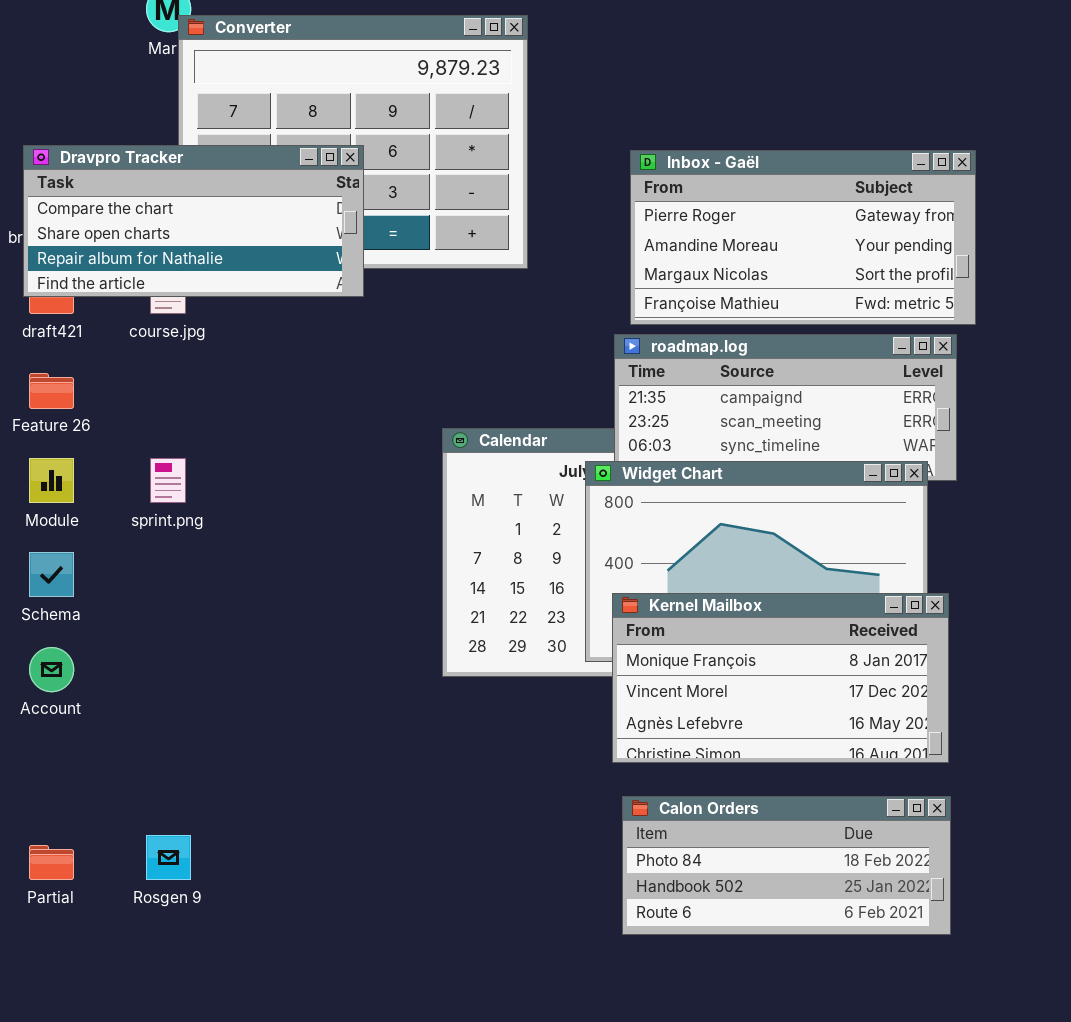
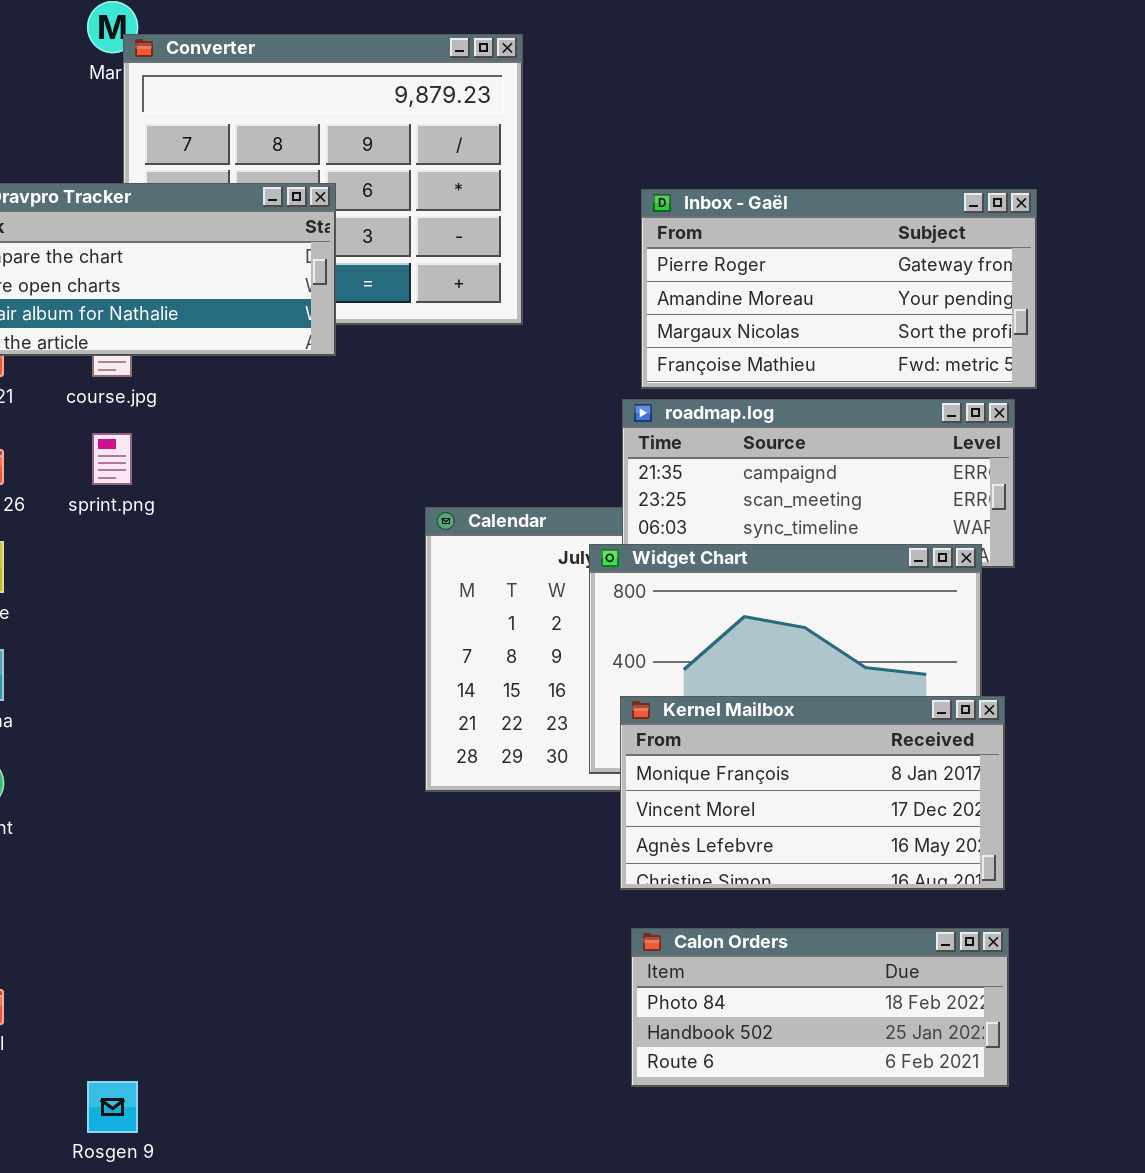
sprint.png: [150,458,186,503] -> [92,433,132,485], moved
Rosgen 9: [146,835,191,880] -> [87,1081,138,1133], moved

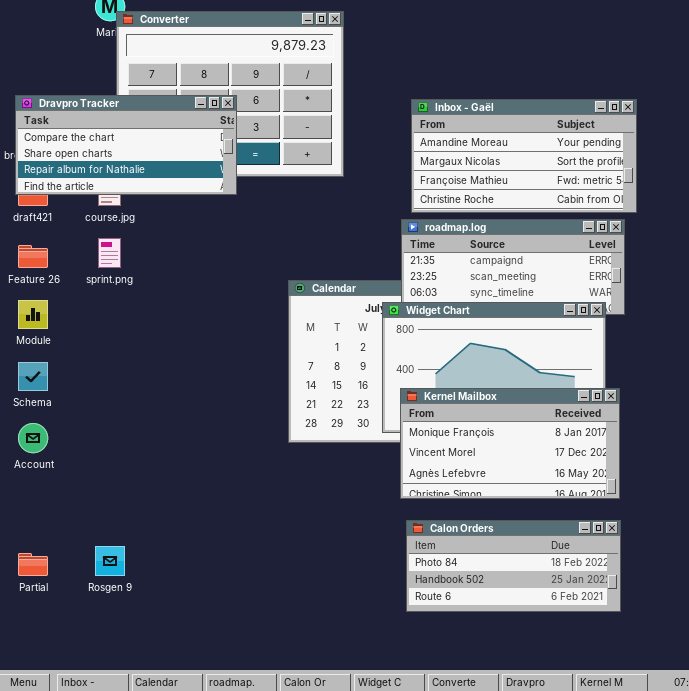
Inbox - Gaël: [641,189,1037,389] -> [411,99,637,213], scrolled down 1 row
Rosgen 9: [87,1081,138,1133] -> [95,546,125,576], moved

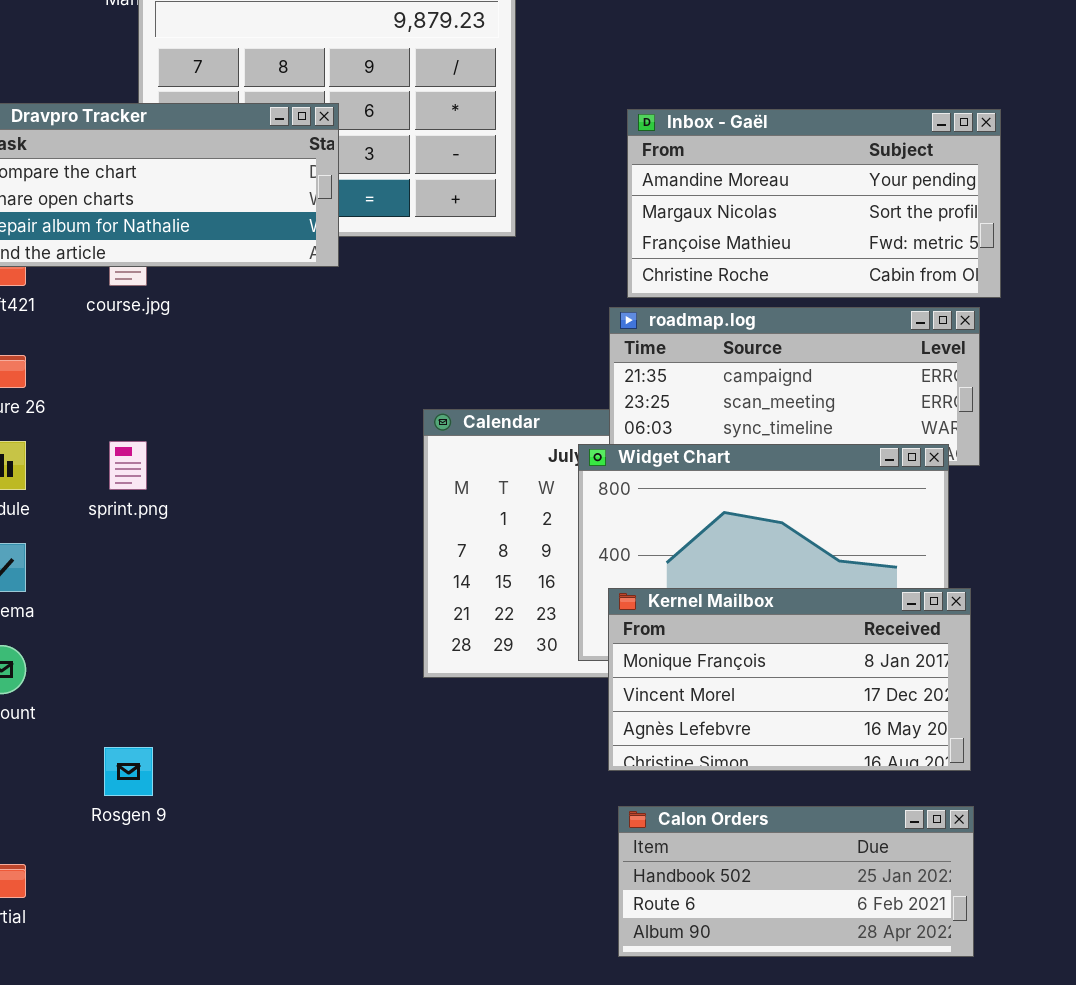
sprint.png: [98,238,121,268] -> [109,441,147,490], moved
Calon Orders: [406,520,621,612] -> [618,806,974,957], scrolled down 1 row
Rosgen 9: [95,546,125,576] -> [104,747,153,796], moved

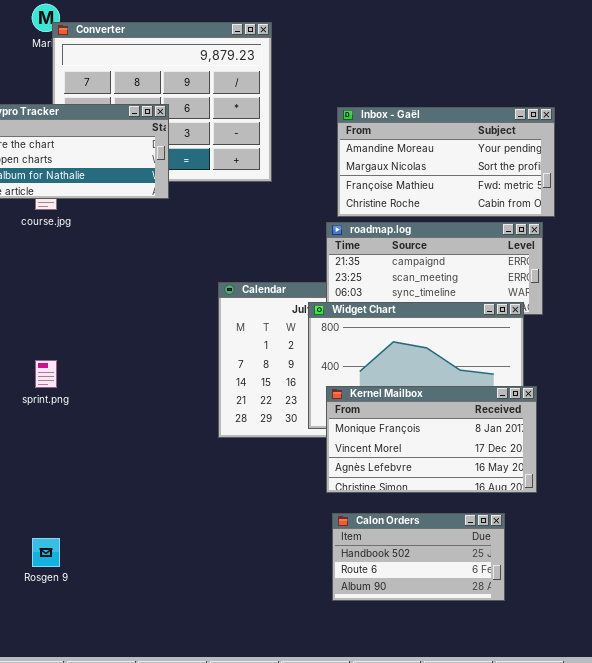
sprint.png: [109,441,147,490] -> [35,360,57,388], moved
Rosgen 9: [104,747,153,796] -> [32,538,60,567], moved
Calon Orders: [618,806,974,957] -> [332,513,505,601], resized

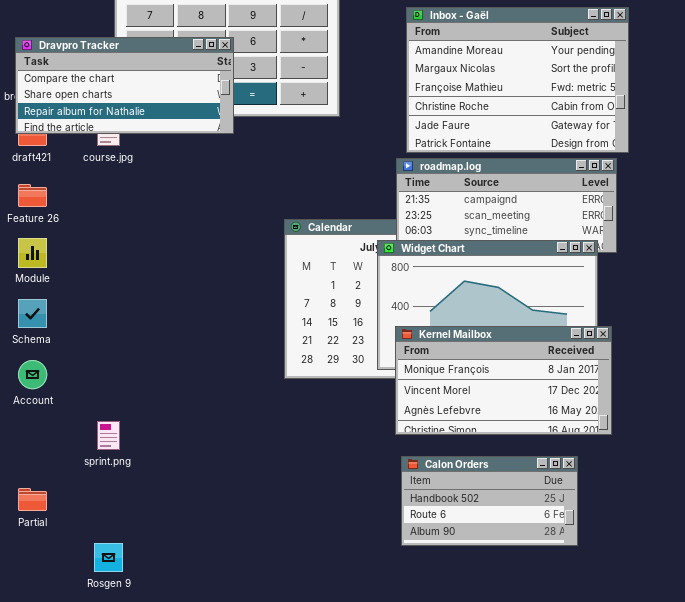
Inbox - Gaël: [337,107,555,217] -> [406,7,629,153], resized
sprint.png: [35,360,57,388] -> [97,421,120,450], moved
Rosgen 9: [32,538,60,567] -> [94,543,123,572], moved

